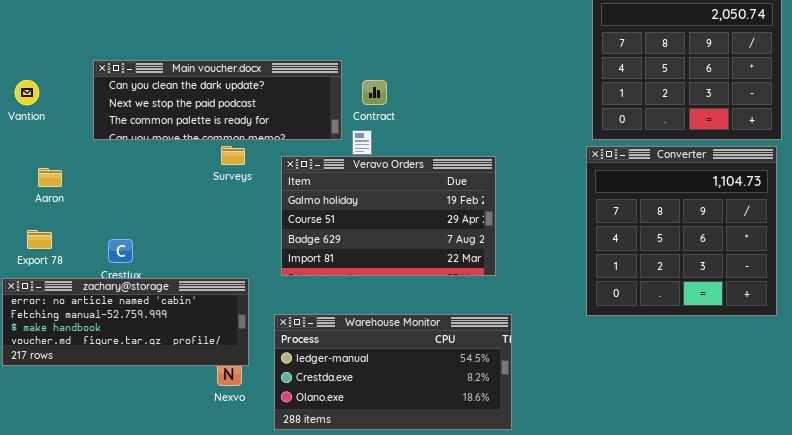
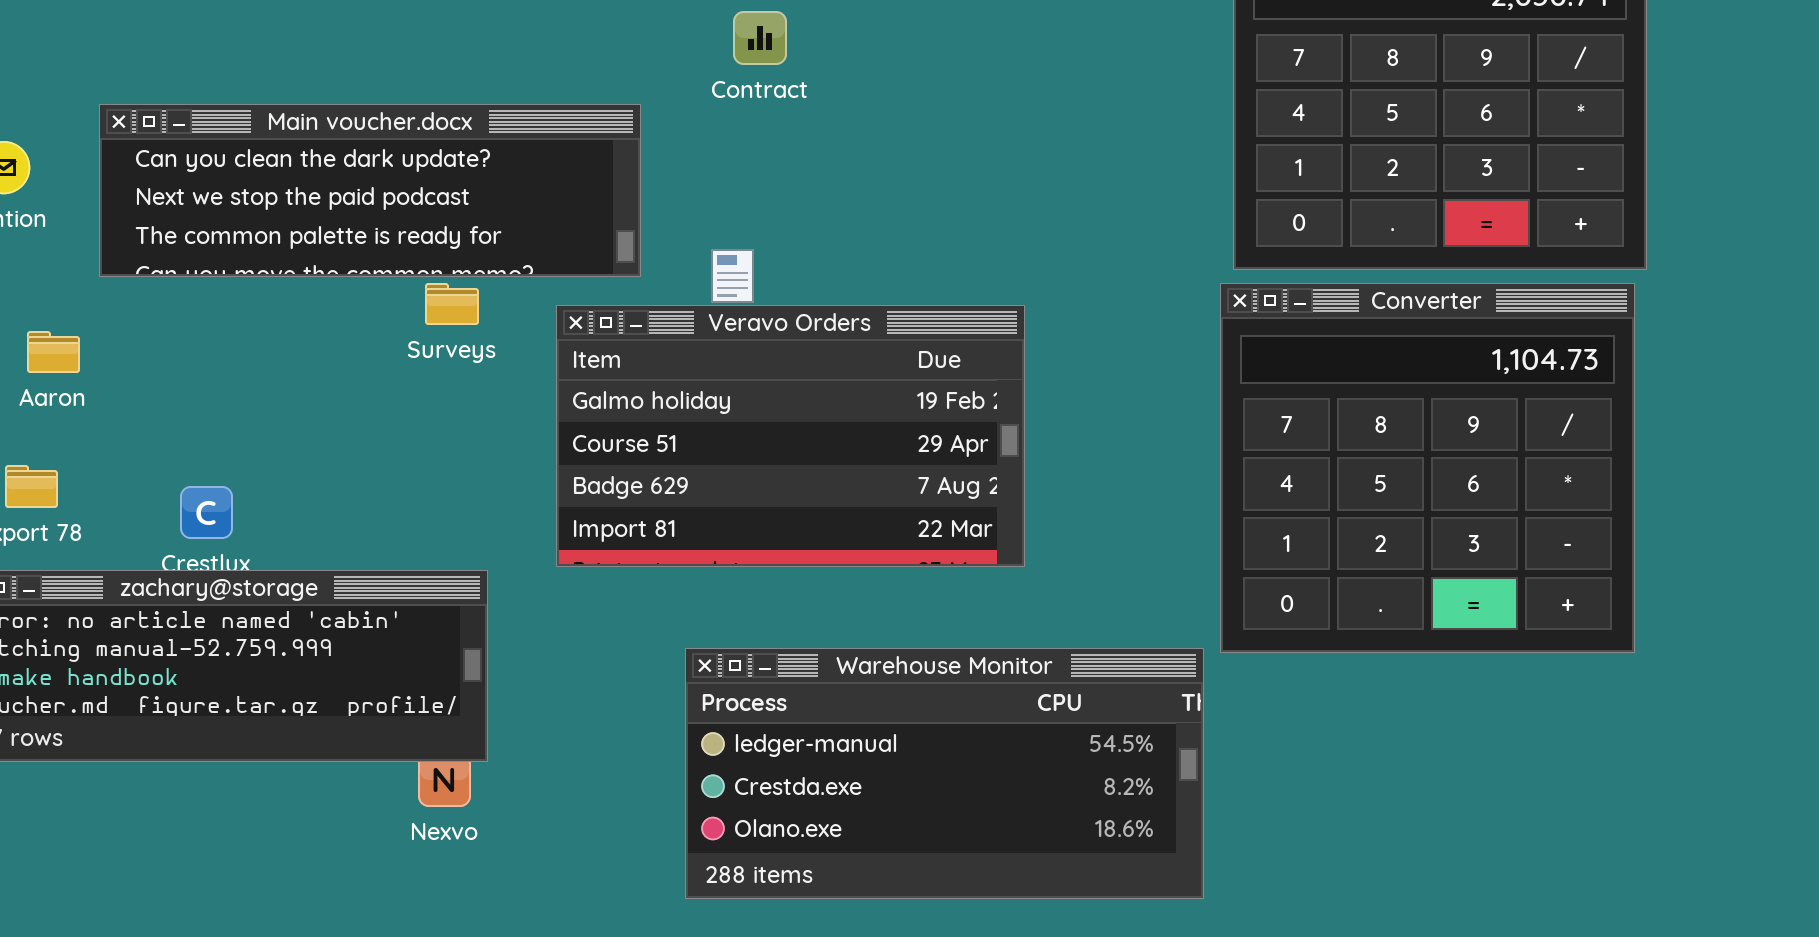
Main voucher.docx: [93,60,342,140] -> [99,104,641,277], moved
Contract: [362,80,387,105] -> [733,11,787,65], moved
Warehouse Monitor: [274,314,512,430] -> [685,648,1204,899], moved

